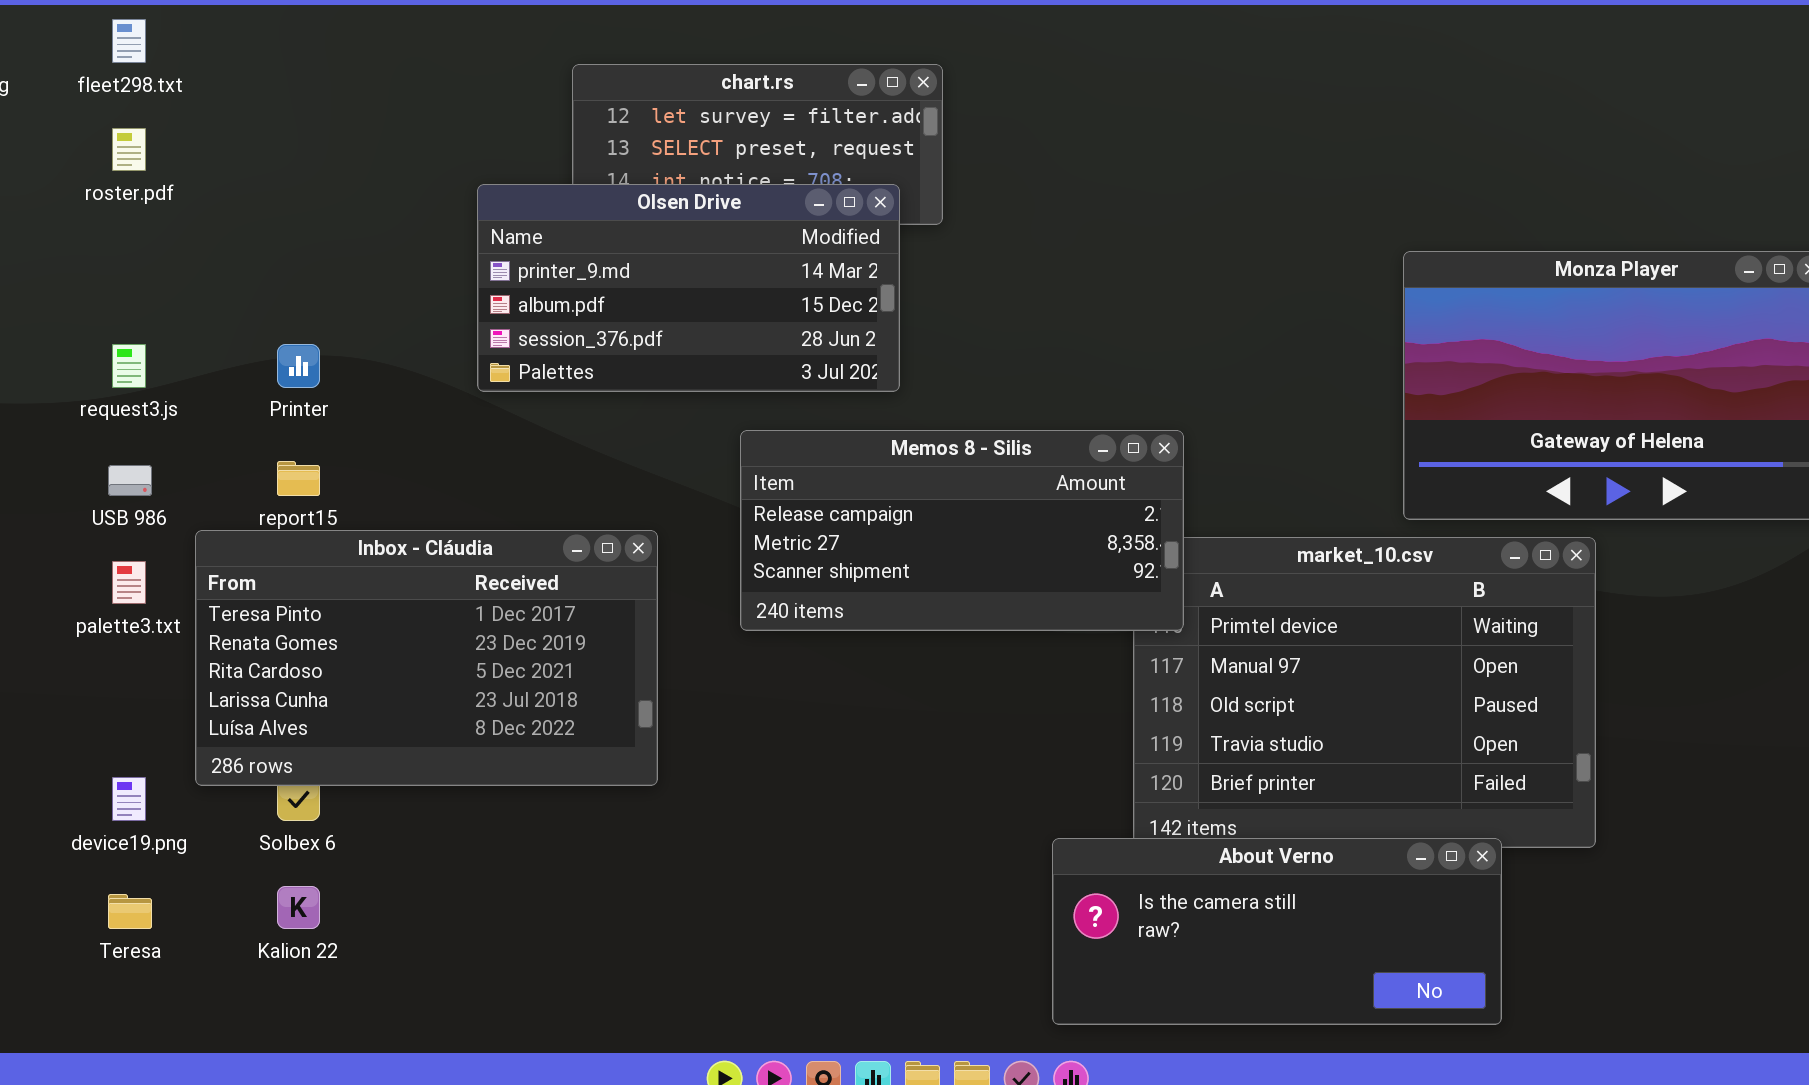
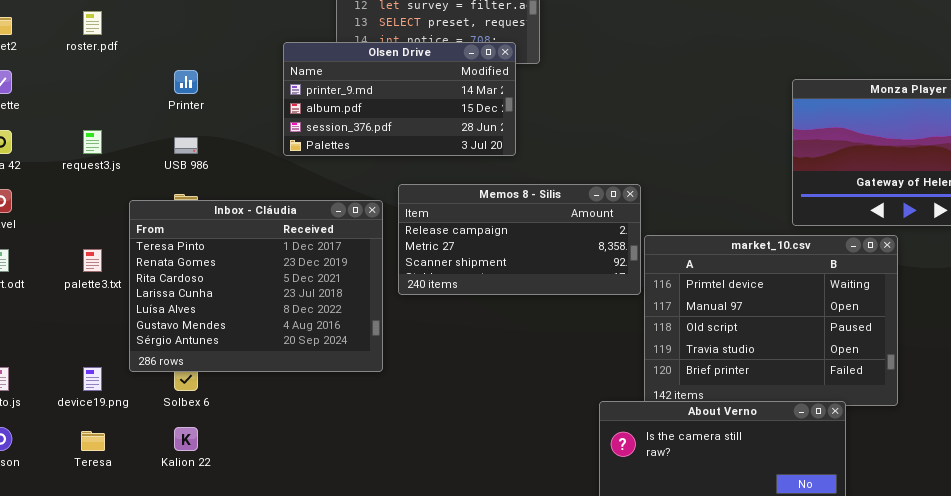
Printer: [277,344,320,388] -> [174,70,198,94], moved
Memos 8 - Silis: [740,430,1184,631] -> [398,184,641,295], moved
USB 986: [108,465,152,496] -> [174,137,198,154], moved
Inbox - Cláudia: [195,530,658,786] -> [129,200,383,372], resized

